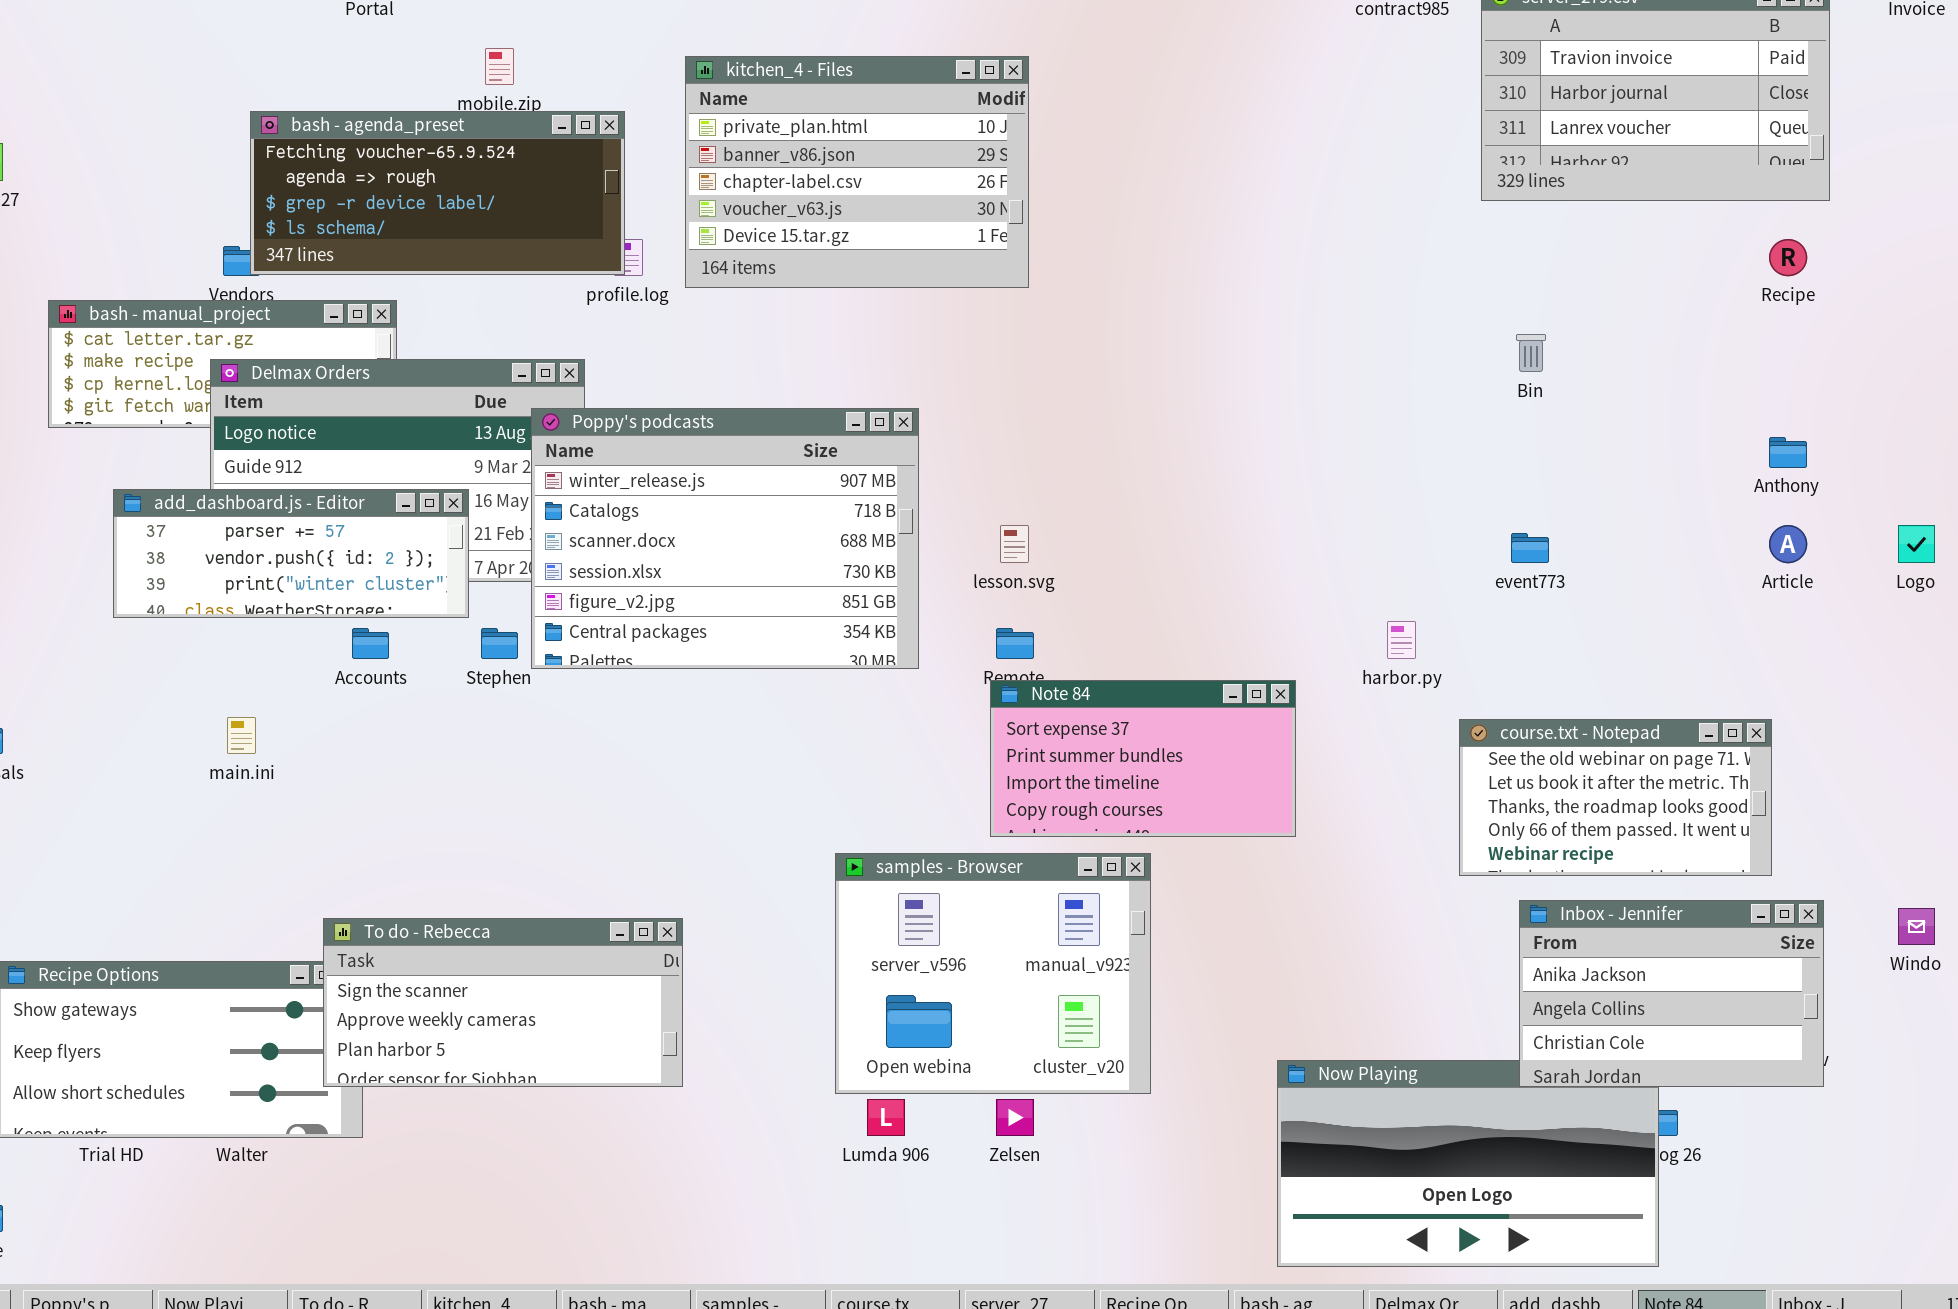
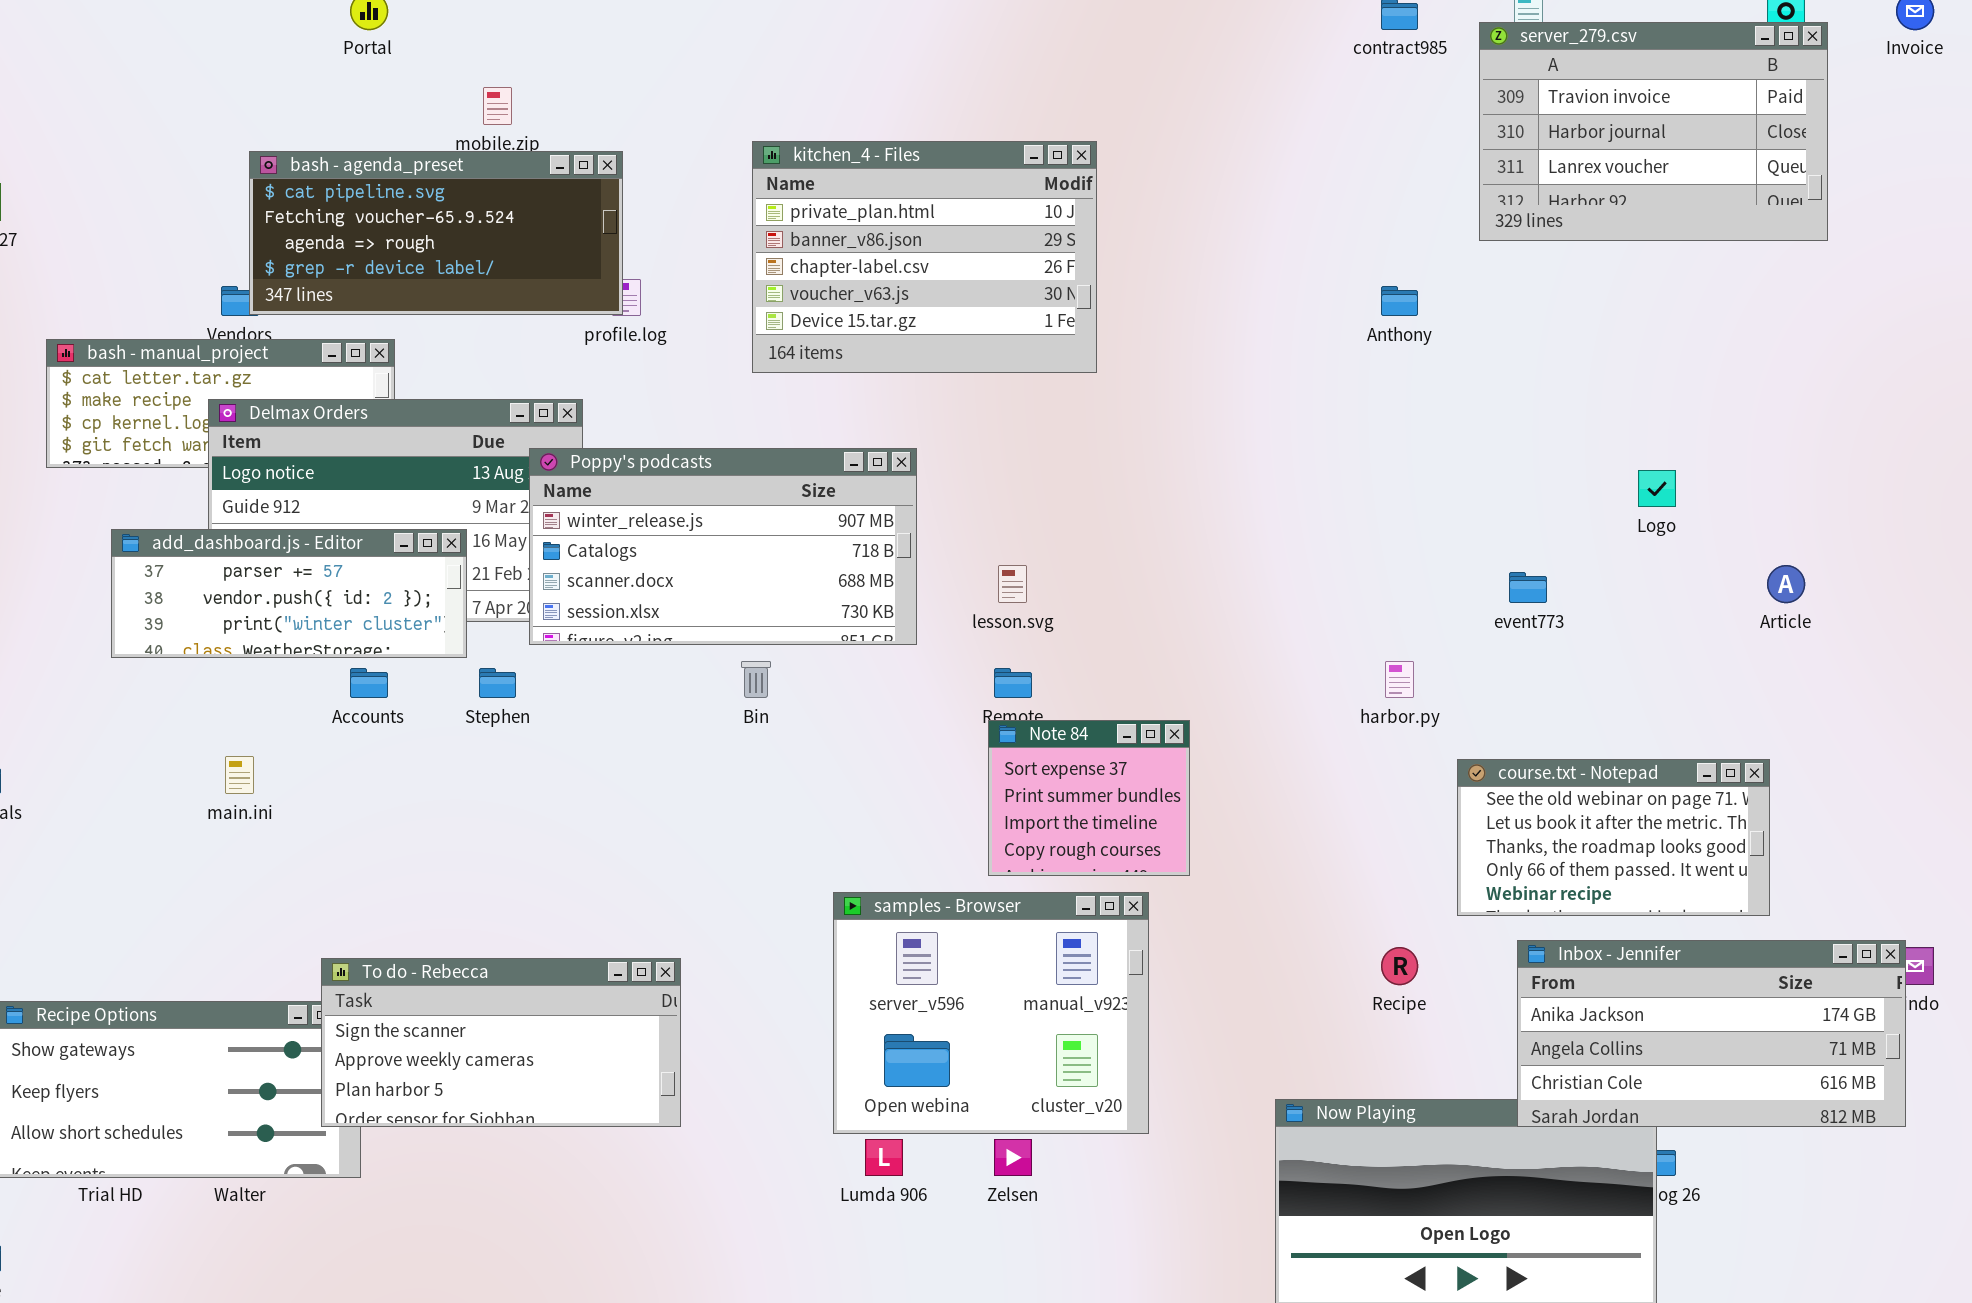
kitchen_4 - Files: [685,56,1029,288] -> [752,141,1097,373], moved
bash - agenda_preset: [250,111,625,275] -> [249,151,623,315], scrolled up 1 row
Recipe: [1769,239,1807,276] -> [1381,947,1418,985], moved
Bin: [1516,334,1546,372] -> [741,661,771,698], moved
Poppy's podcasts: [531,408,919,669] -> [529,448,917,645], resized
Anthony: [1769,437,1807,468] -> [1381,286,1418,316], moved
Logo: [1898,525,1935,563] -> [1638,470,1676,507], moved
Note 84: [990,680,1296,837] -> [988,720,1190,876], resized
Inbox - Jennifer: [1519,900,1824,1087] -> [1517,940,1906,1127], resized

